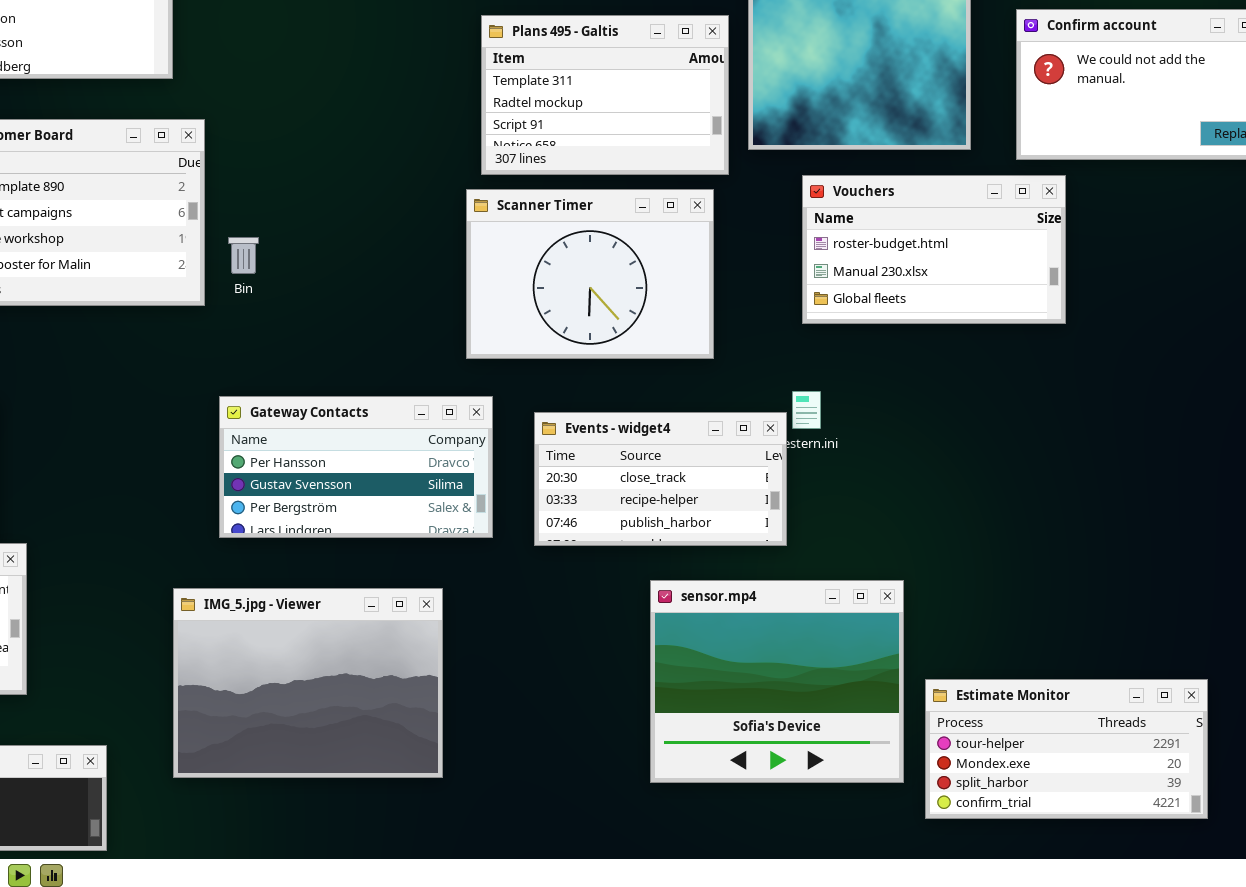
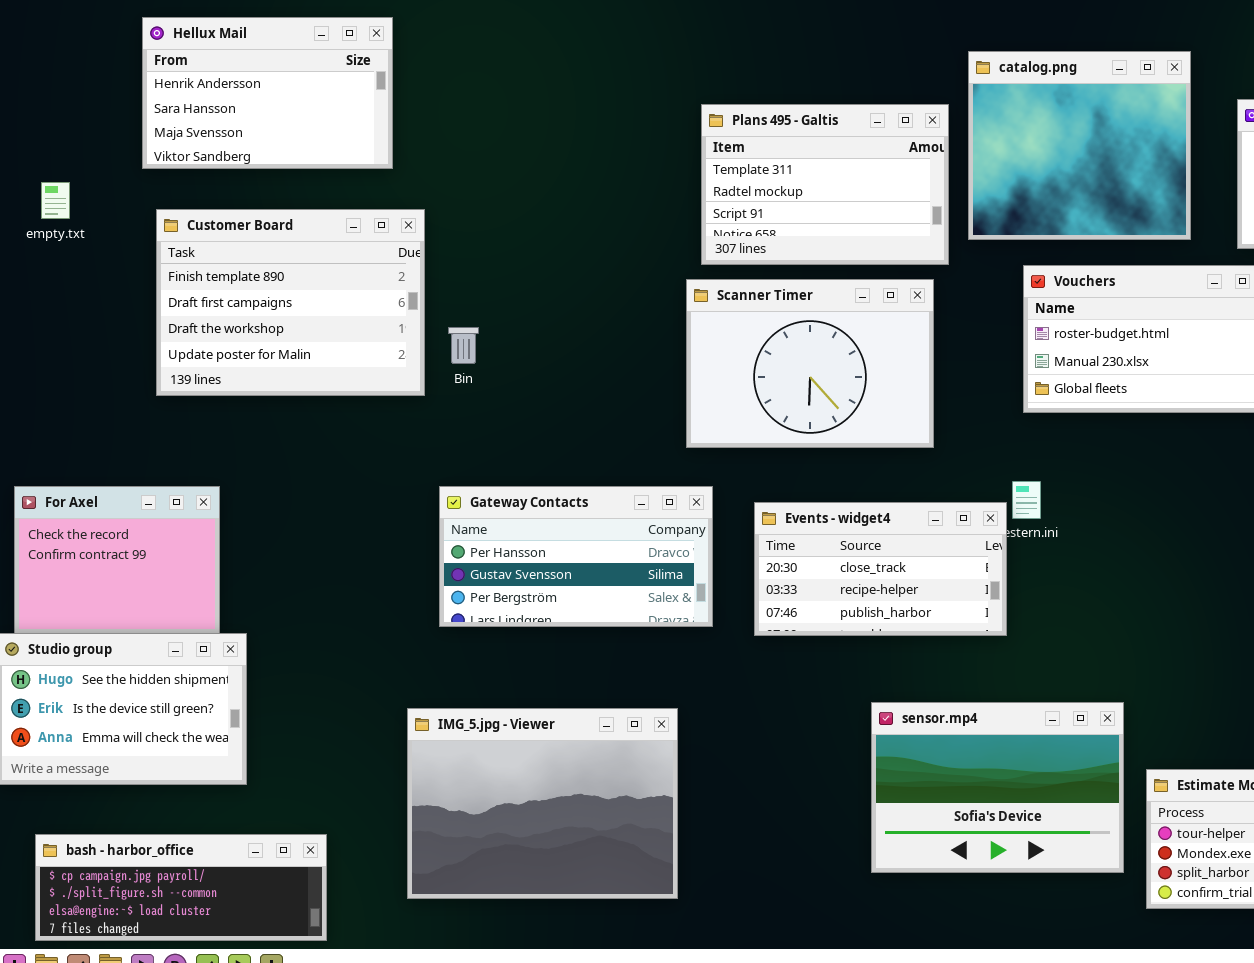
sensor.mp4: [650,580,904,783] -> [871,702,1124,873], resized
IMG_5.jpg - Viewer: [173,588,443,778] -> [407,708,678,899], moved

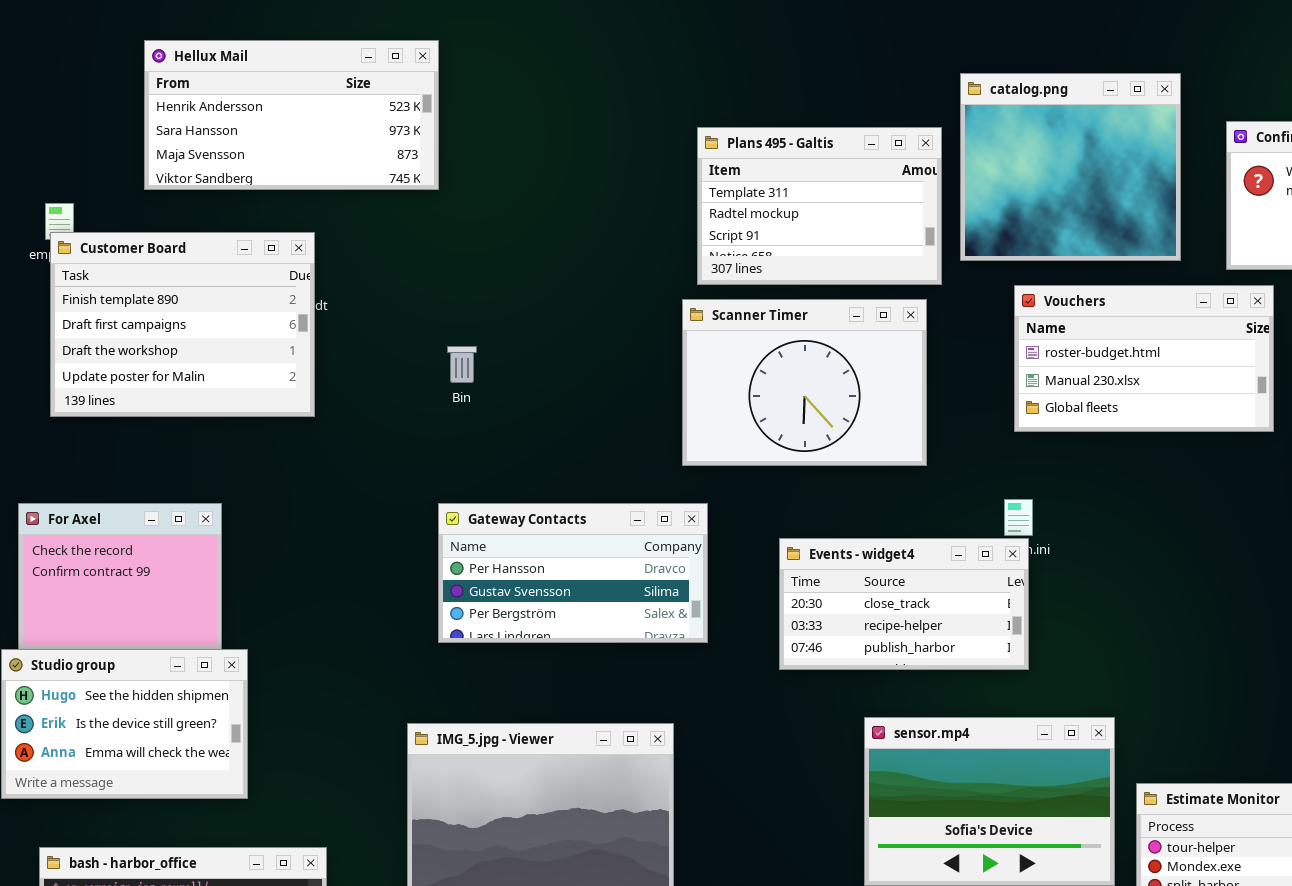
Hellux Mail: [142,17,393,169] -> [144,40,439,190], resized
Customer Board: [156,209,425,396] -> [50,232,315,417], moved
Events - widget4: [754,502,1007,636] -> [779,538,1029,670], moved

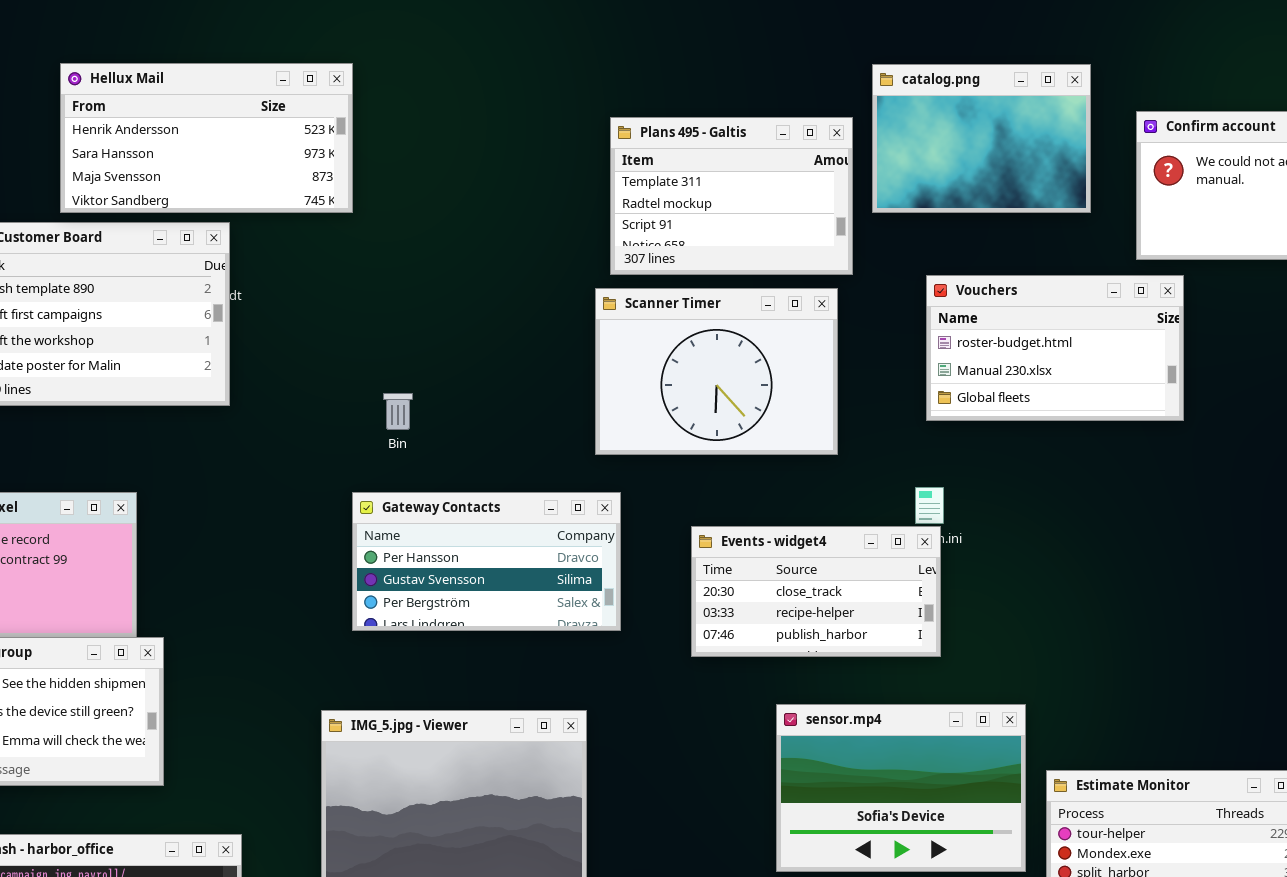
Hellux Mail: [144,40,439,190] -> [60,63,353,213], moved
catalog.png: [960,73,1181,261] -> [872,64,1091,213], resized
Bin: [447,346,477,383] -> [383,393,413,430], moved

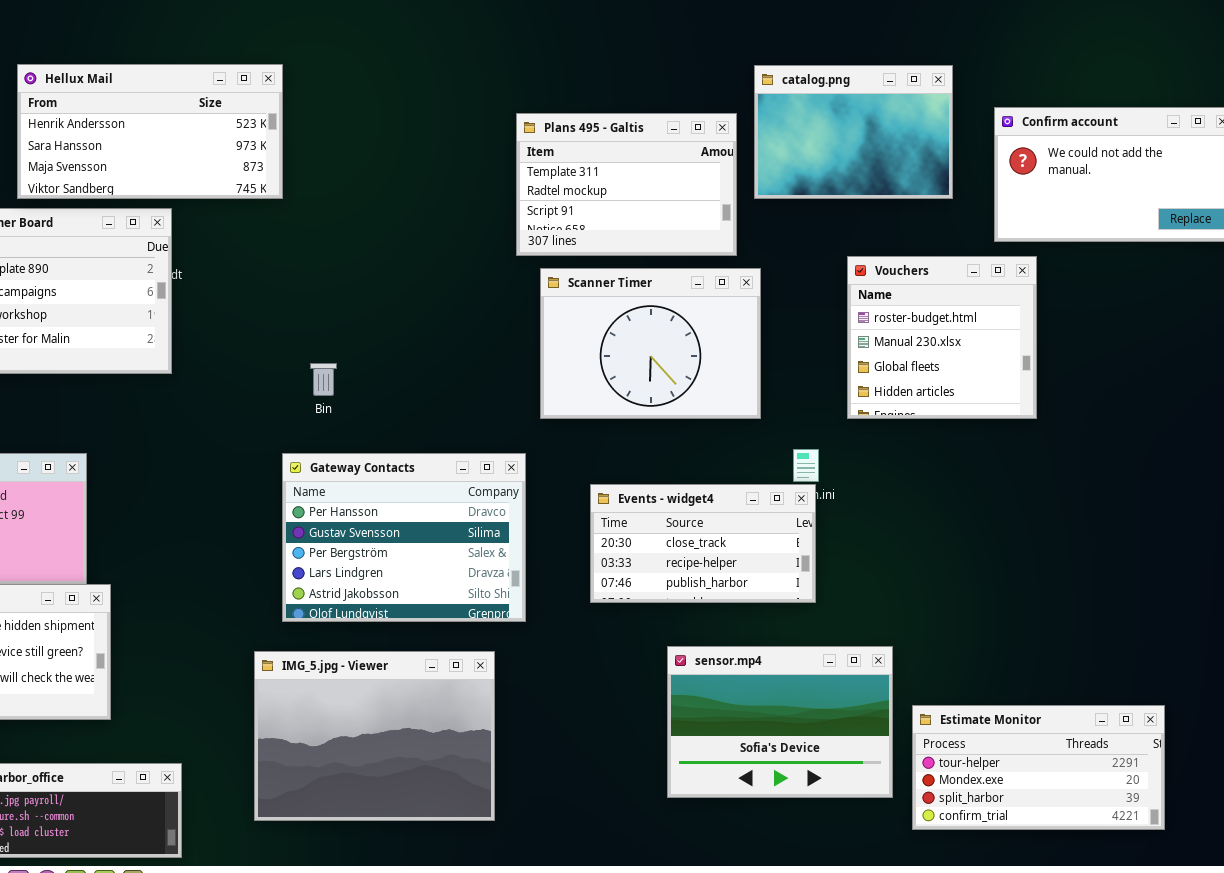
Vouchers: [926,275,1184,421] -> [847,256,1037,419], resized
Scanner Timer: [595,288,838,455] -> [540,268,761,419], moved
Gateway Contacts: [352,492,621,631] -> [282,453,526,622], resized

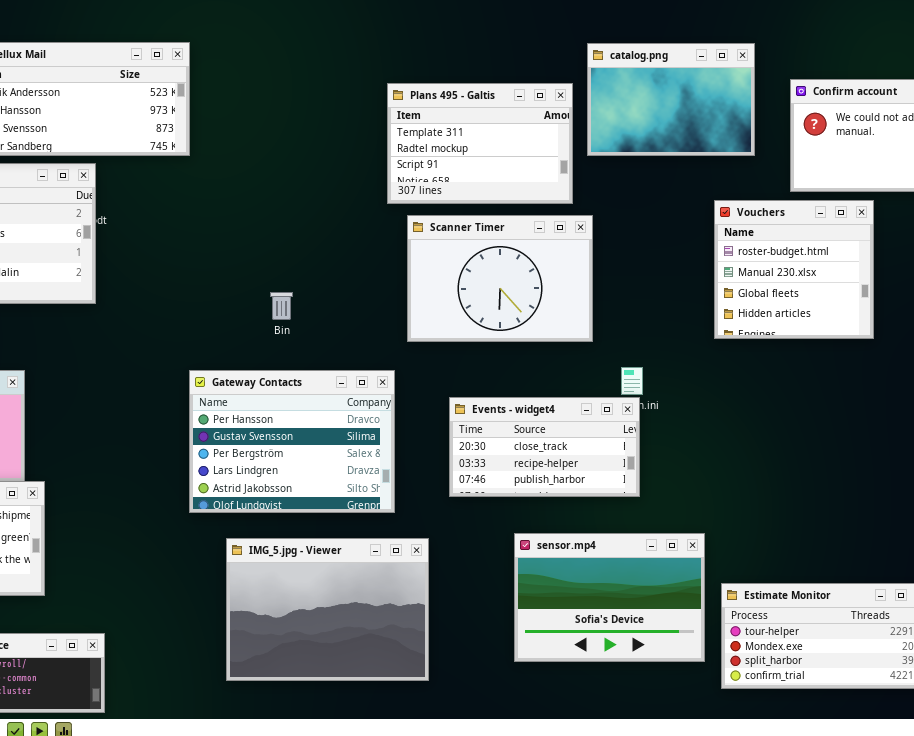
Vouchers: [847,256,1037,419] -> [714,200,874,339], moved
Bin: [310,363,337,396] -> [270,292,293,320], moved
IMG_5.jpg - Viewer: [254,651,495,821] -> [226,538,429,681], moved

